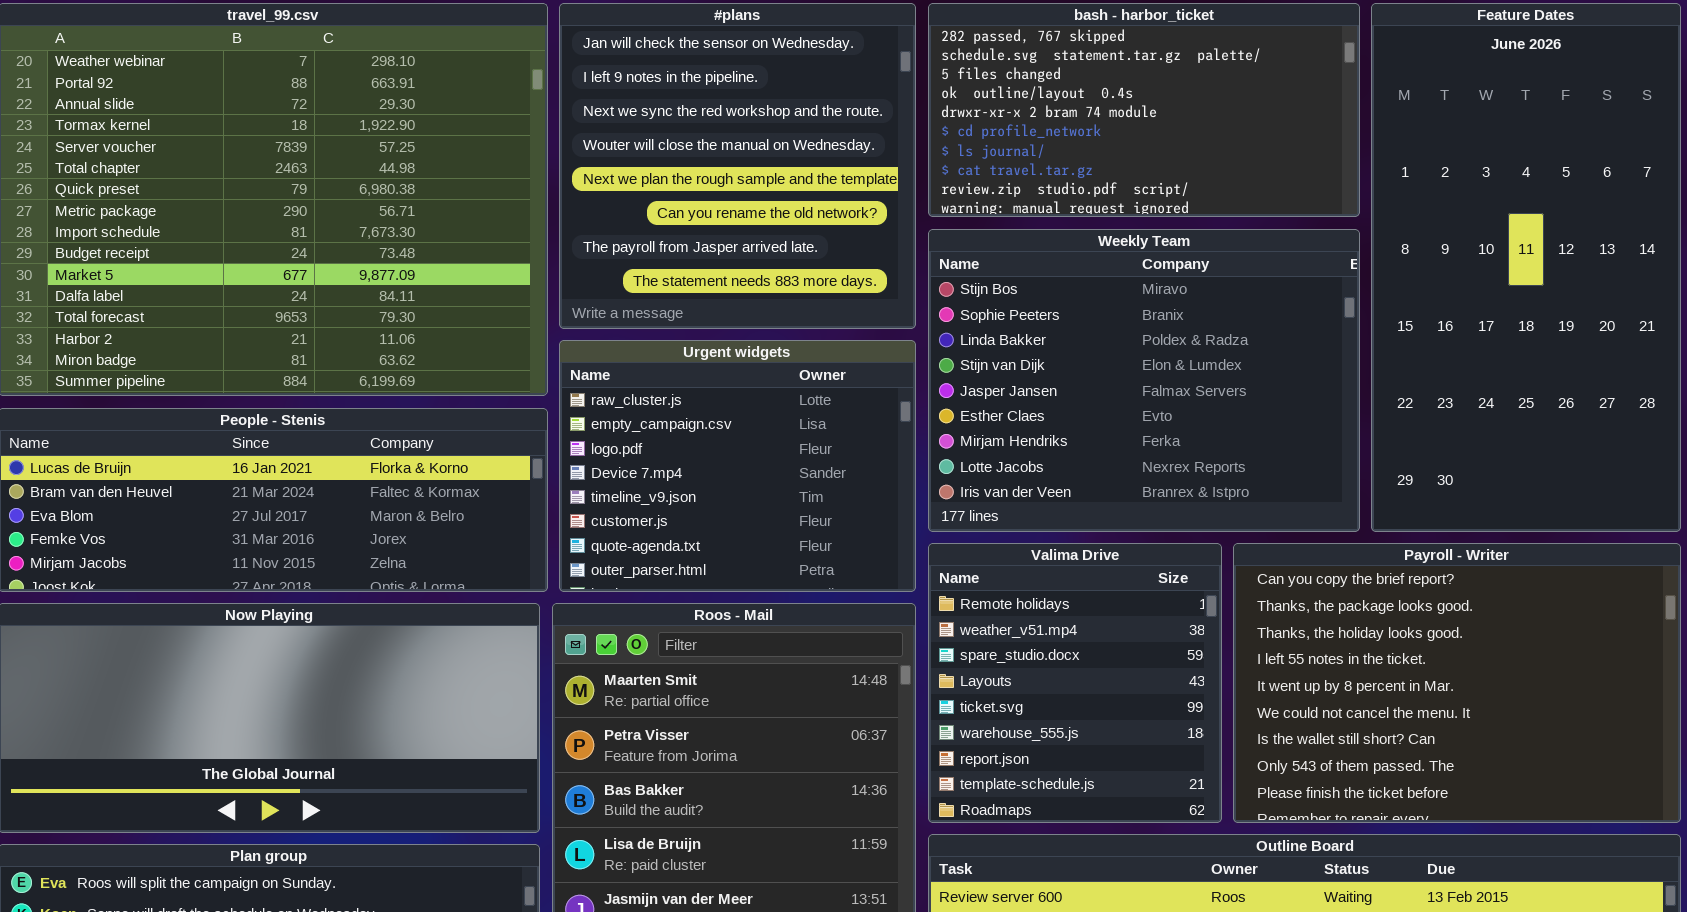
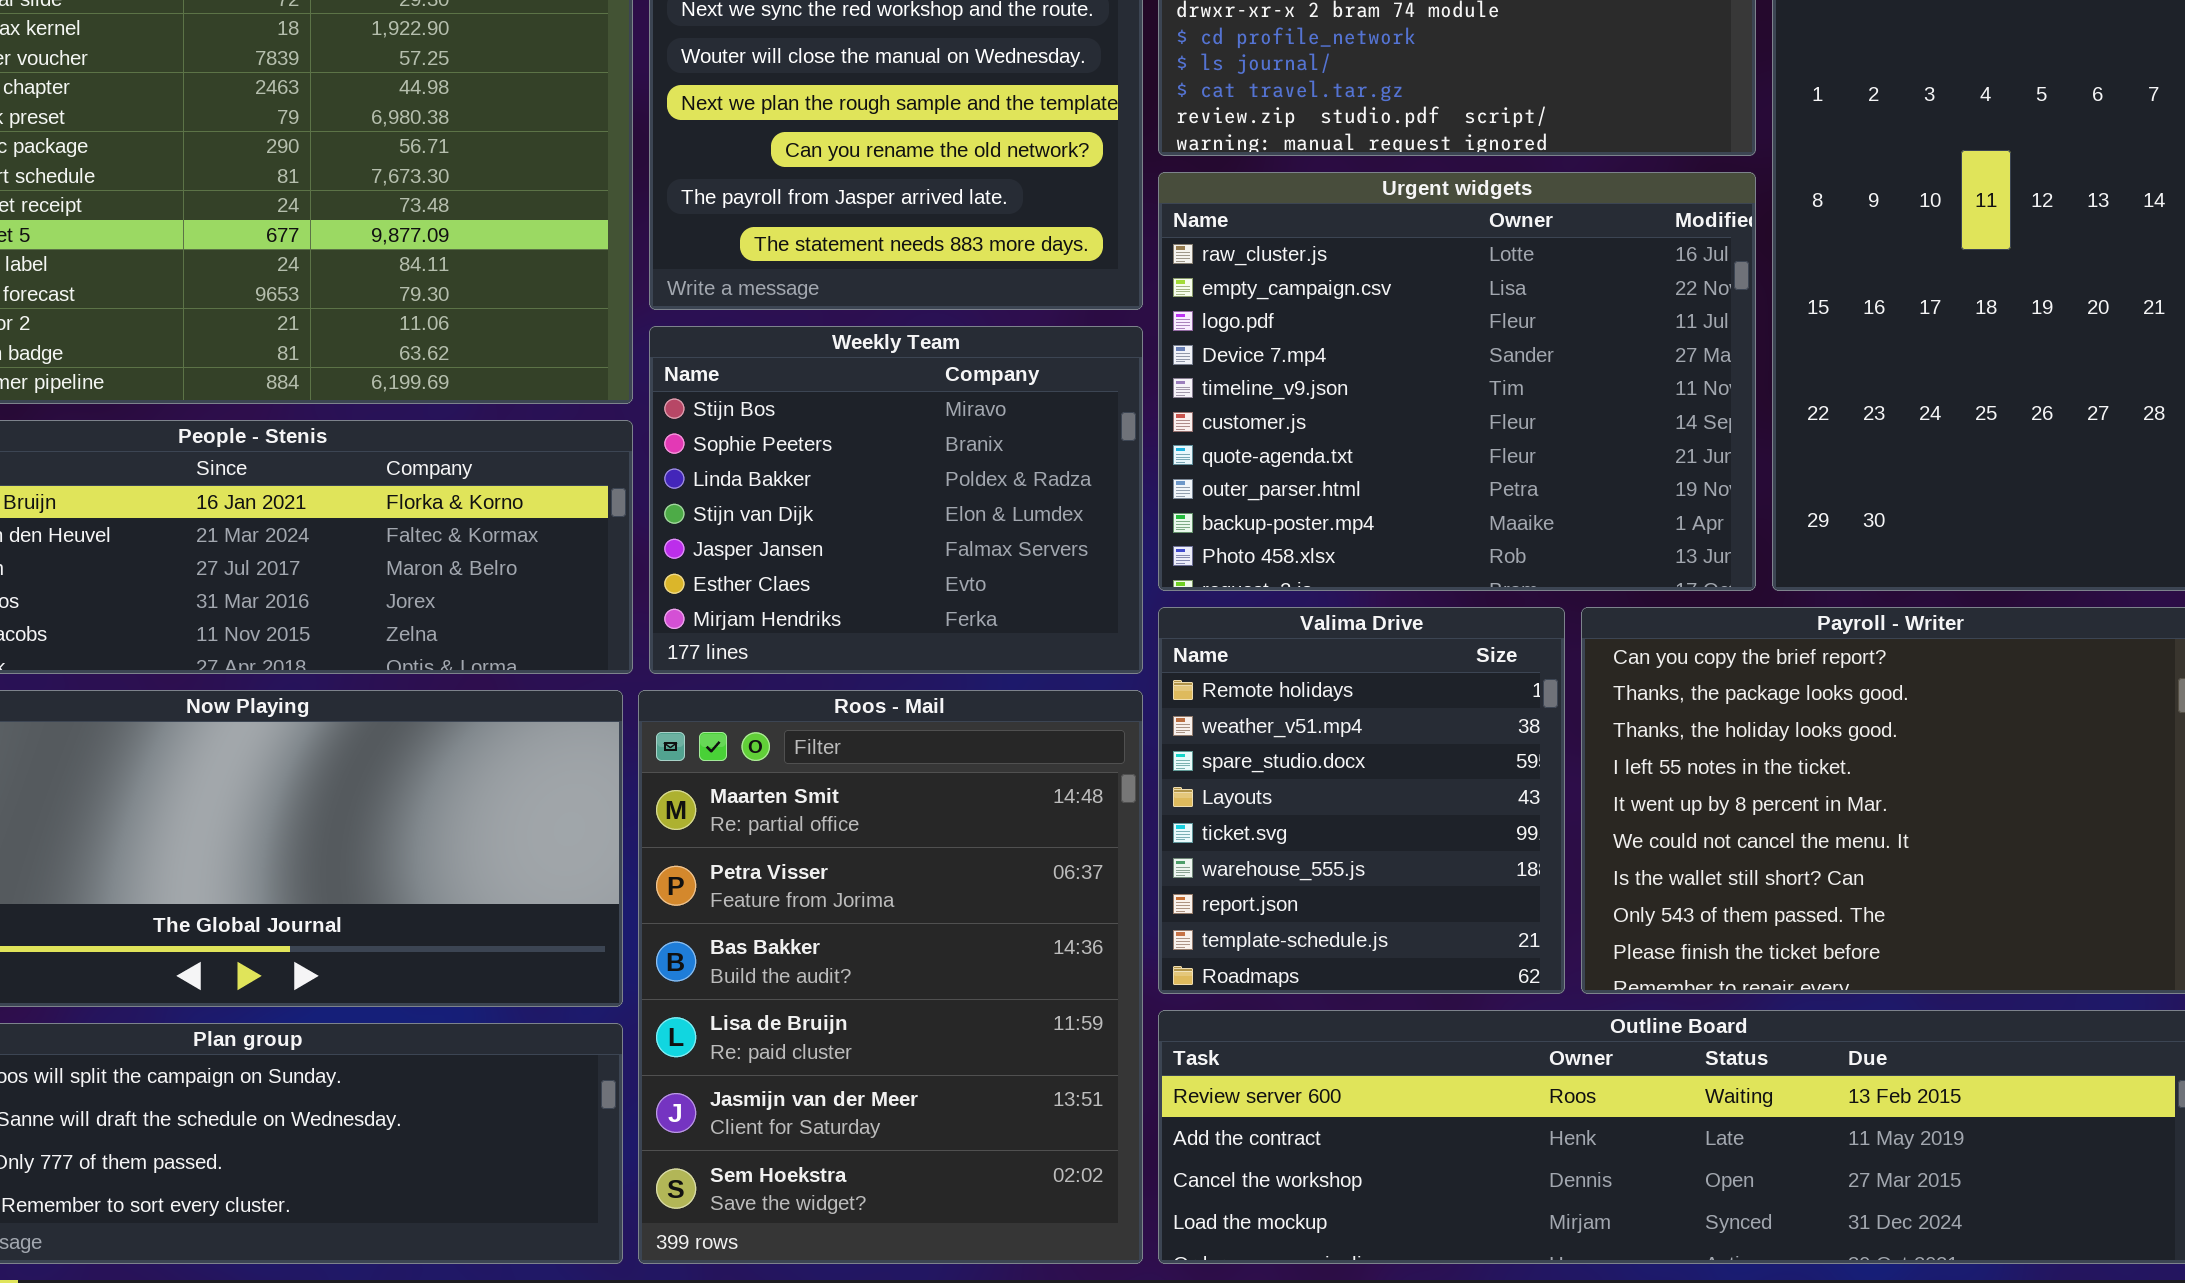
Weekly Team: [928,229,1360,532] -> [649,326,1143,674], moved, resized
Urgent widgets: [559,340,916,592] -> [1158,172,1756,591], moved, resized

